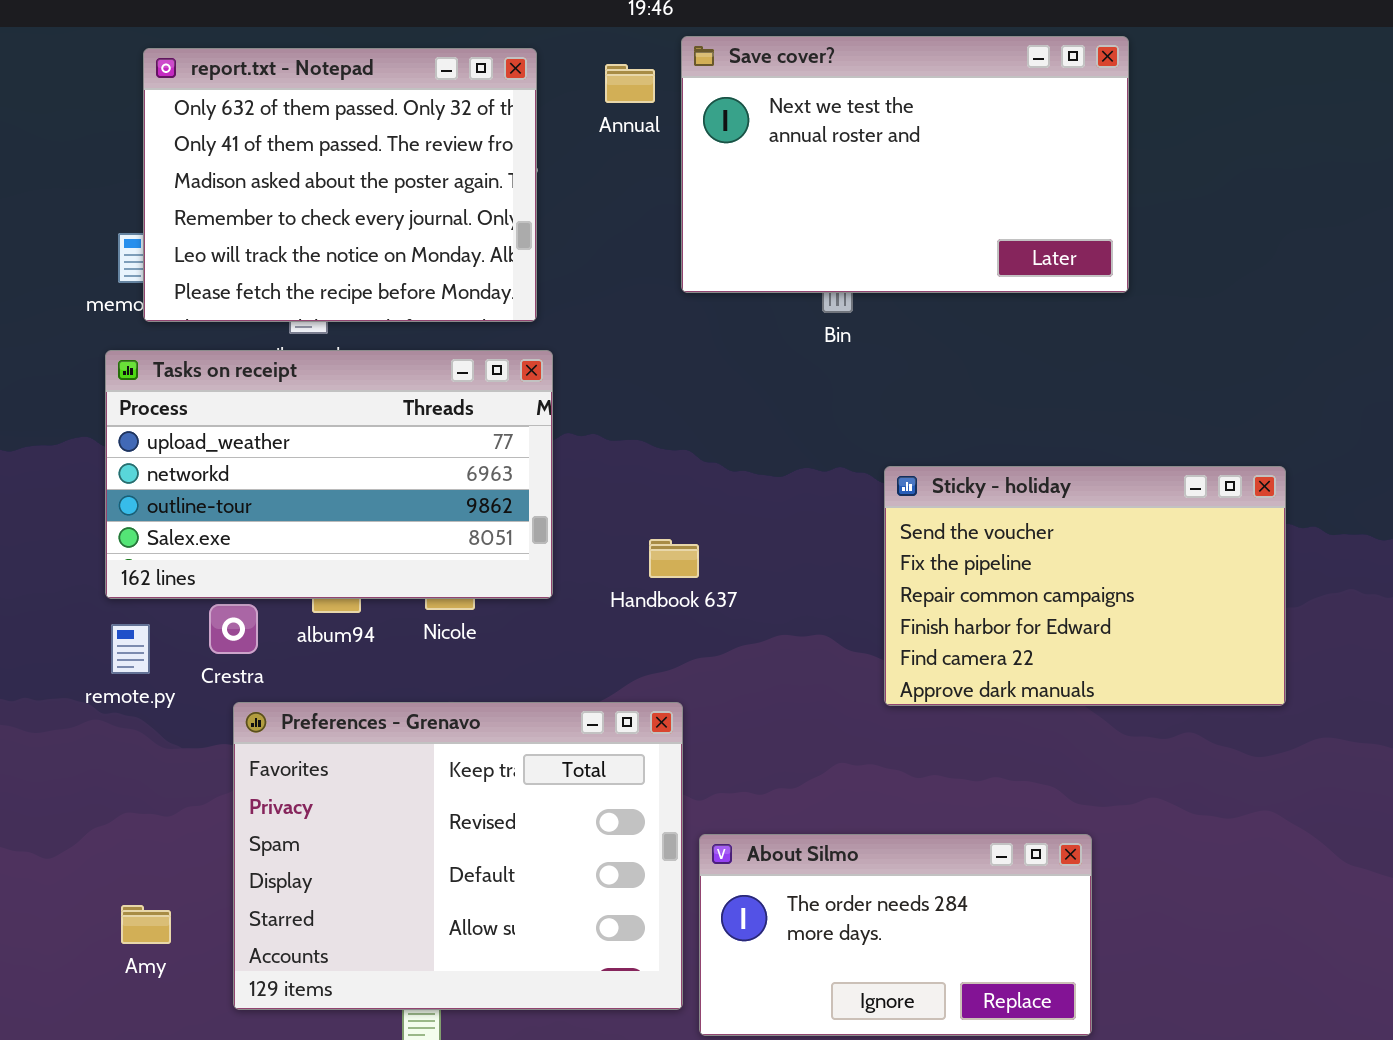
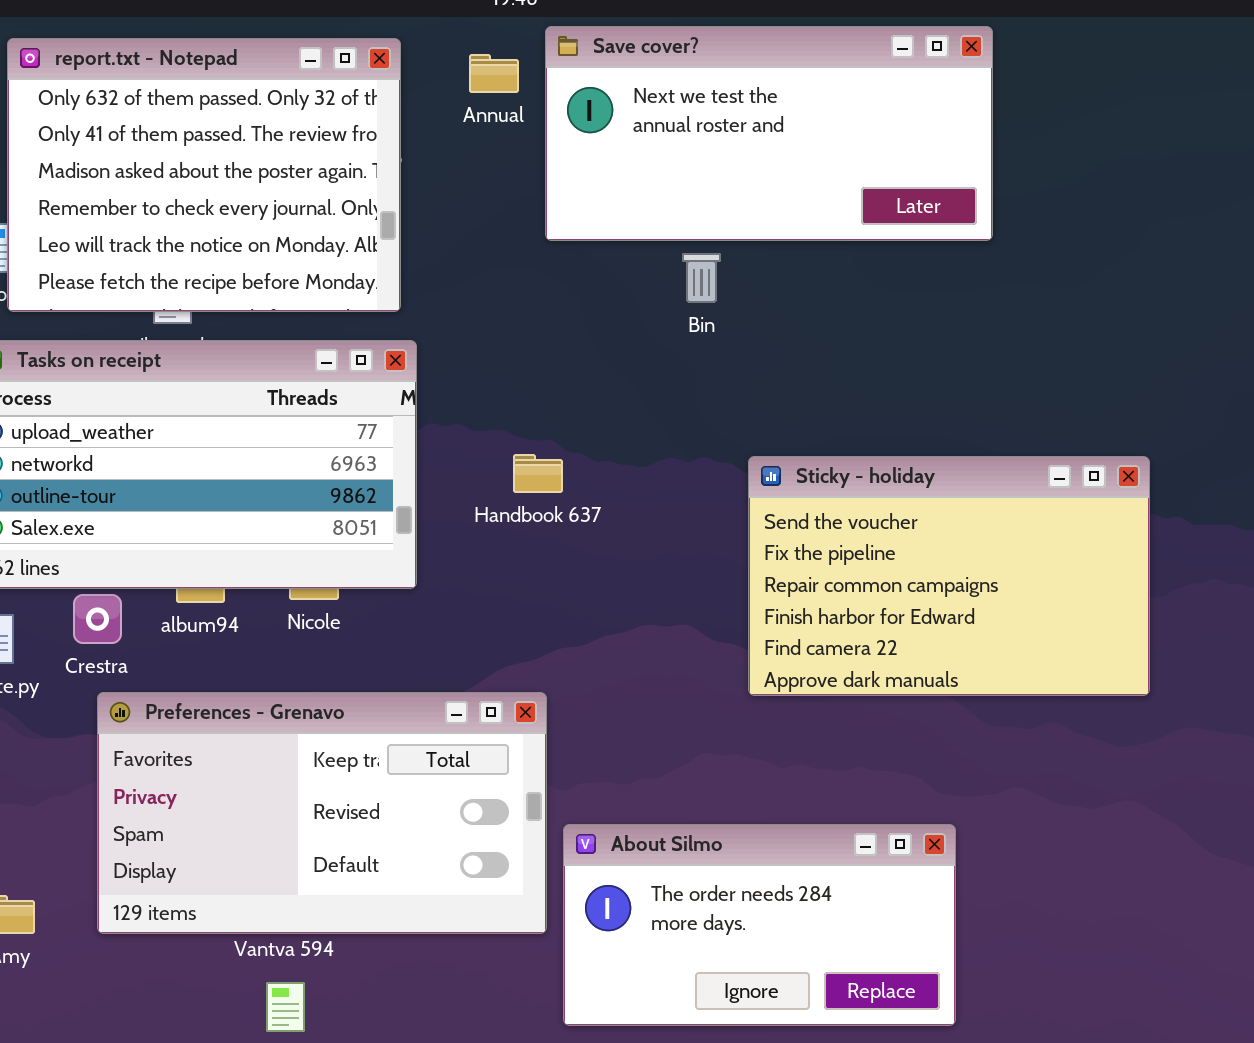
Save cover?: [681,36,1129,293] -> [545,26,993,241], resized
Handbook 637: [649,539,699,578] -> [513,454,563,493], moved
Preferences - Grenavo: [233,702,683,1010] -> [97,692,547,934], resized

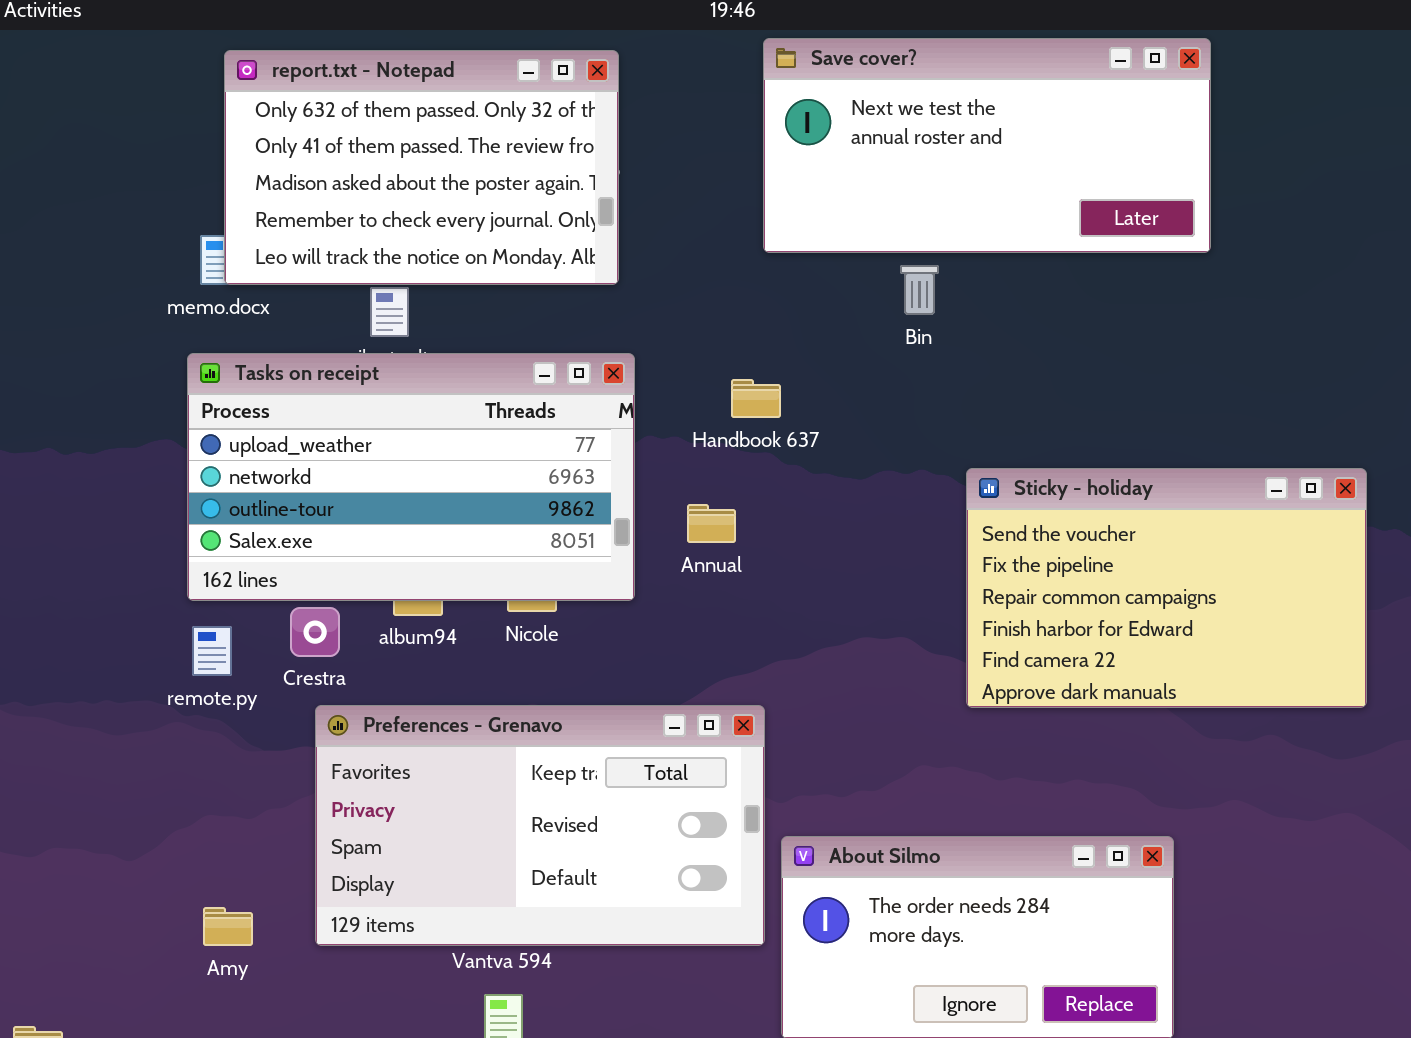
report.txt - Notepad: [7,38,401,312] -> [224,50,619,285], resized
Annual: [469,54,519,93] -> [687,504,736,543], moved
Handbook 637: [513,454,563,493] -> [731,379,781,418], moved

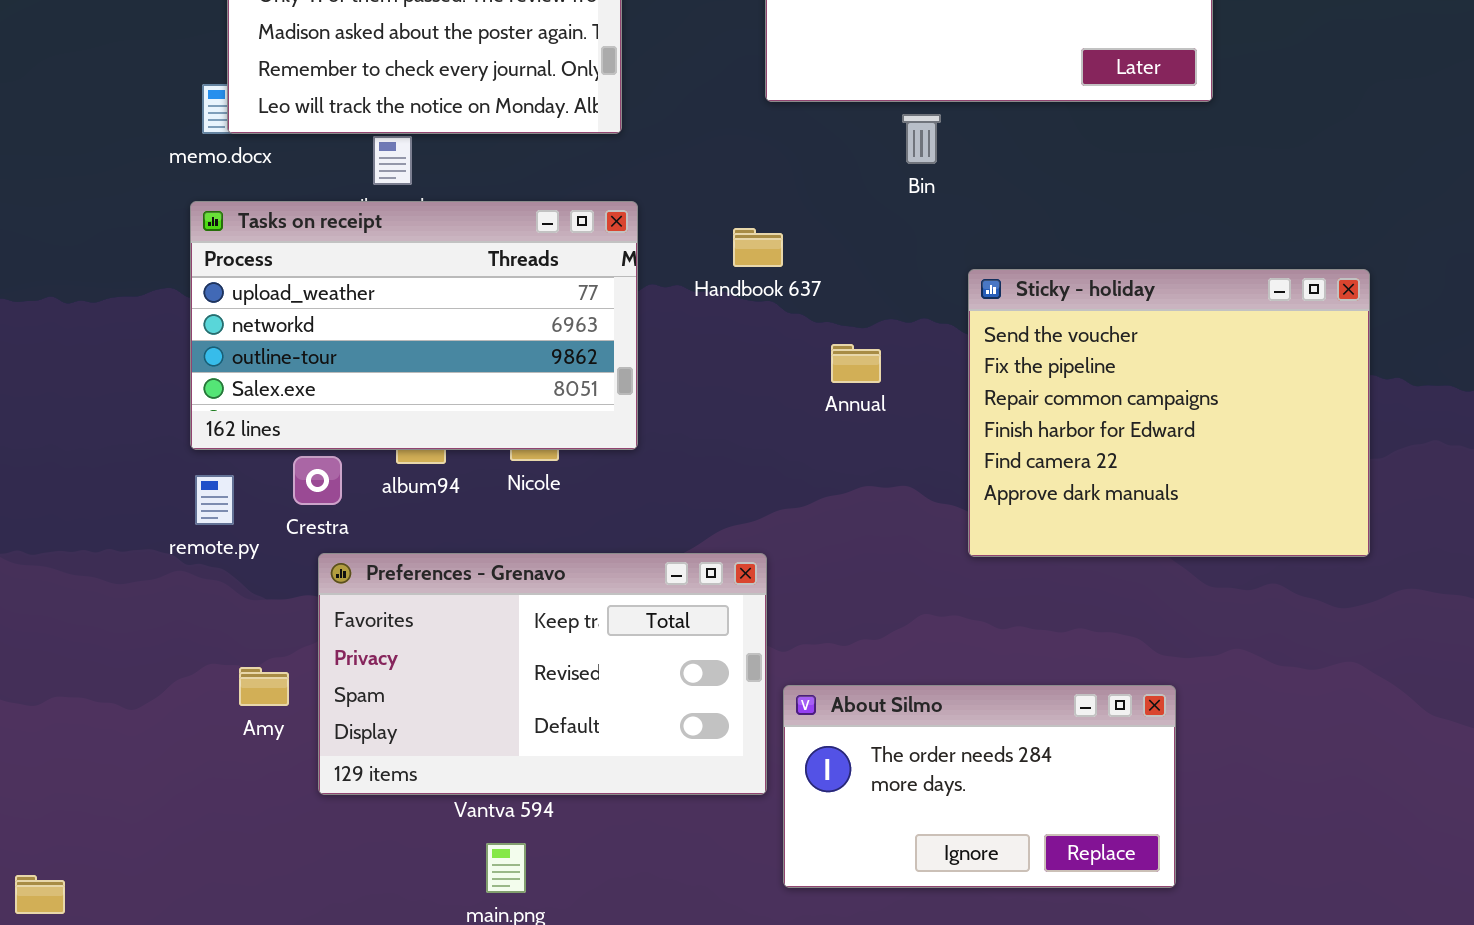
Sticky - holiday: [966,468,1367,708] -> [968,269,1370,557], resized
Annual: [687,504,736,543] -> [831,344,881,383], moved
Amy: [203,907,253,946] -> [239,667,289,706], moved

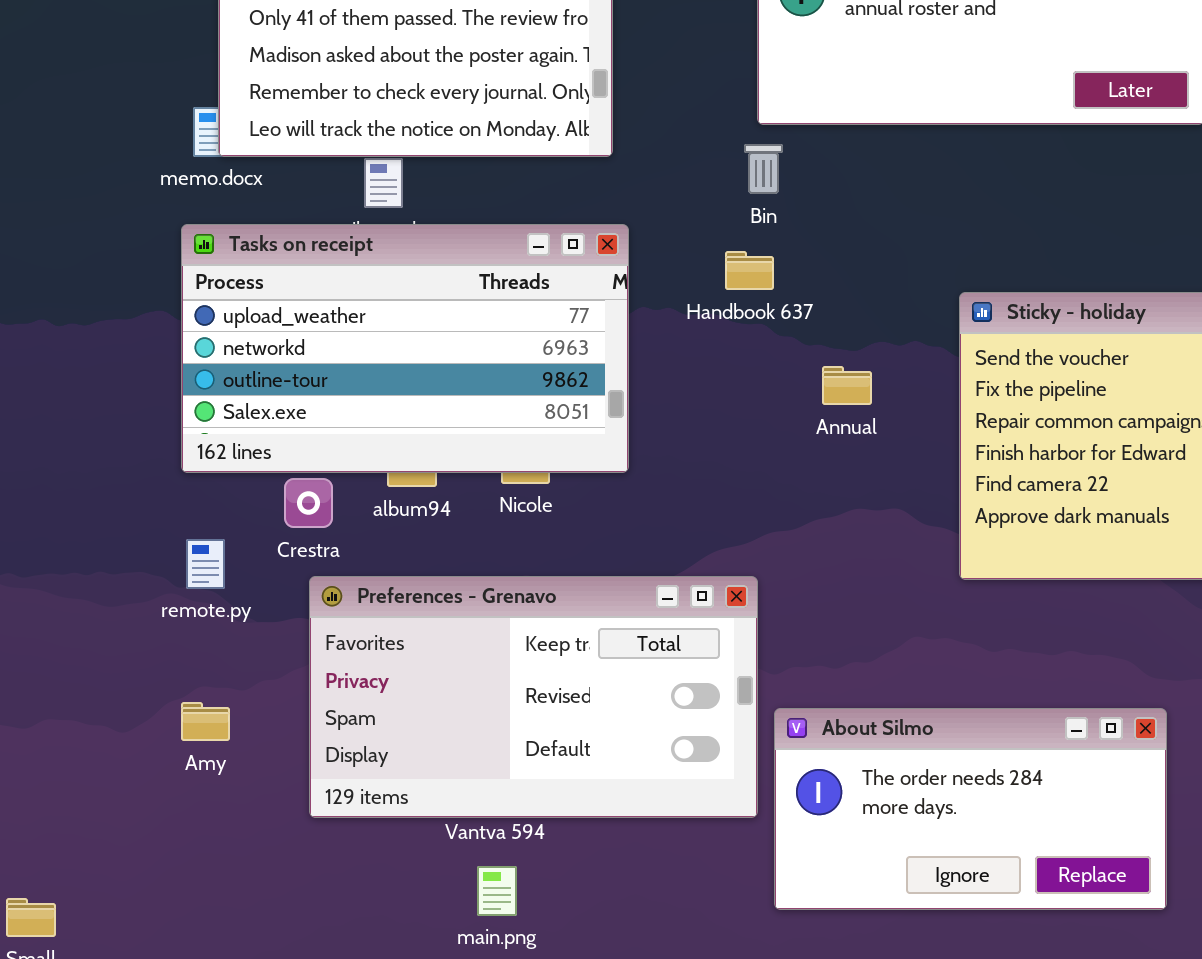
Bin: [902,114,941,164] -> [744,144,783,194], moved
remote.py: [195,475,234,525] -> [186,539,225,589], moved
Amy: [239,667,289,706] -> [181,702,230,741], moved

